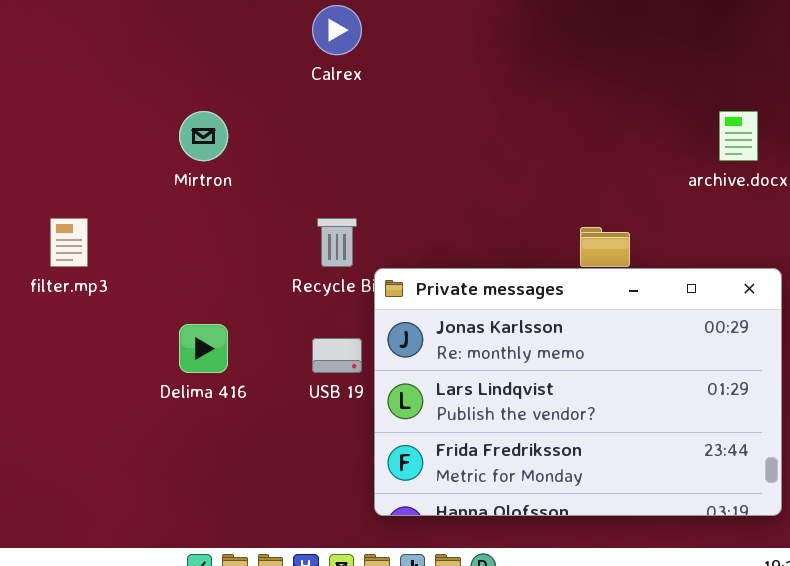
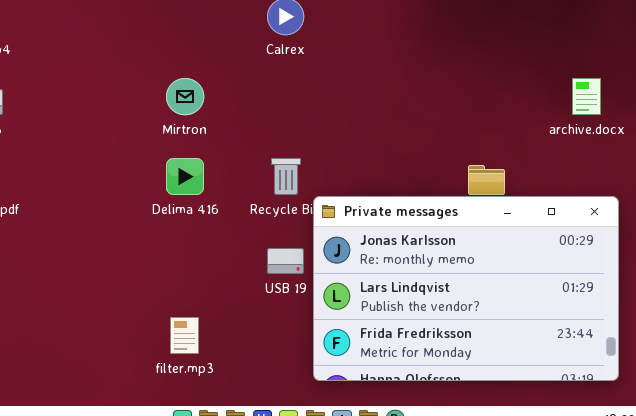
filter.mp3: [50,218,88,267] -> [170,317,199,354], moved
Delima 416: [179,324,228,373] -> [166,158,204,195], moved

